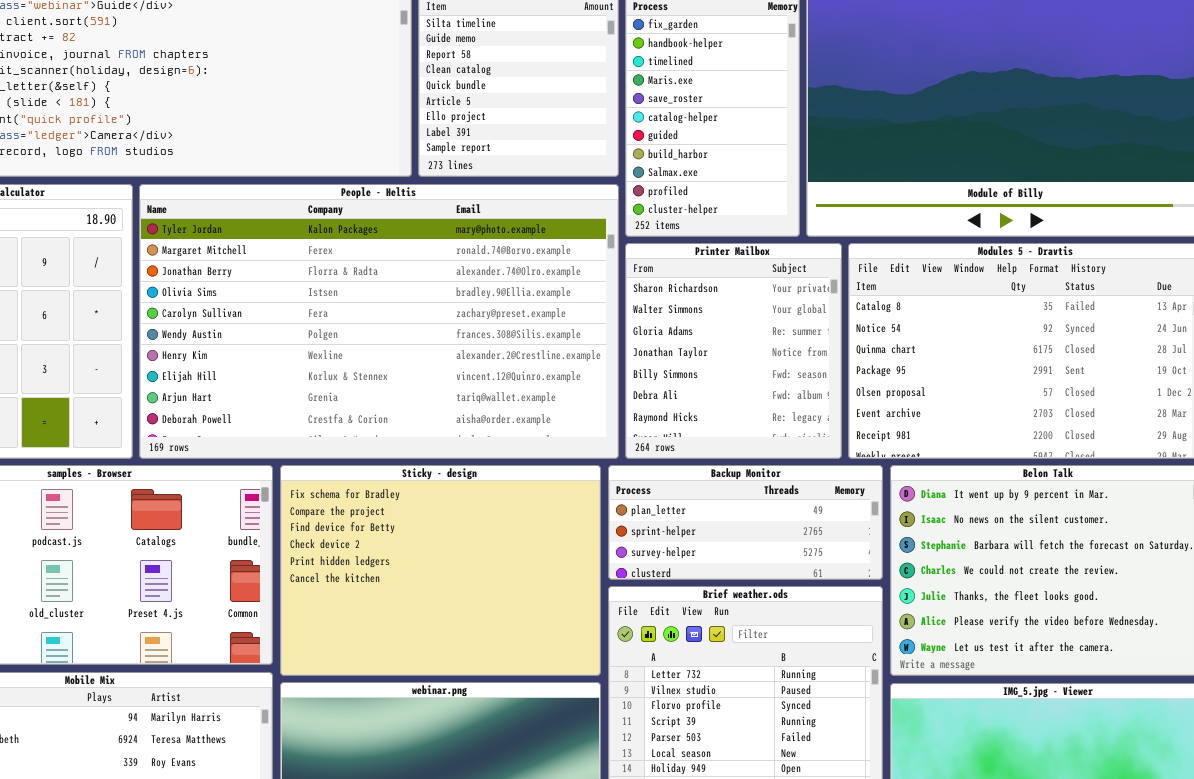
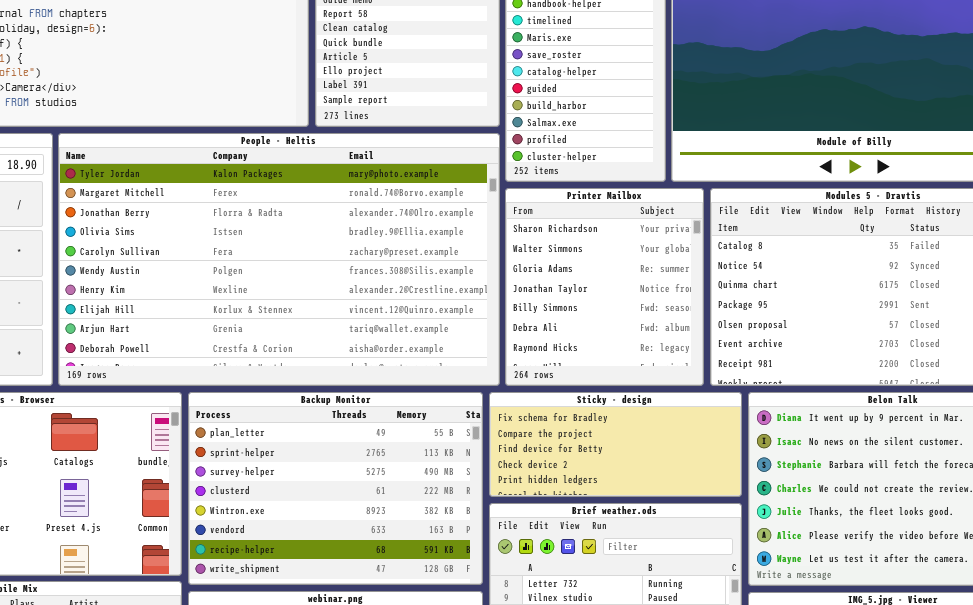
Sticky - design: [280,465,601,676] -> [489,392,742,497], moved, resized
Backup Monitor: [608,465,883,580] -> [188,392,483,585], moved, resized

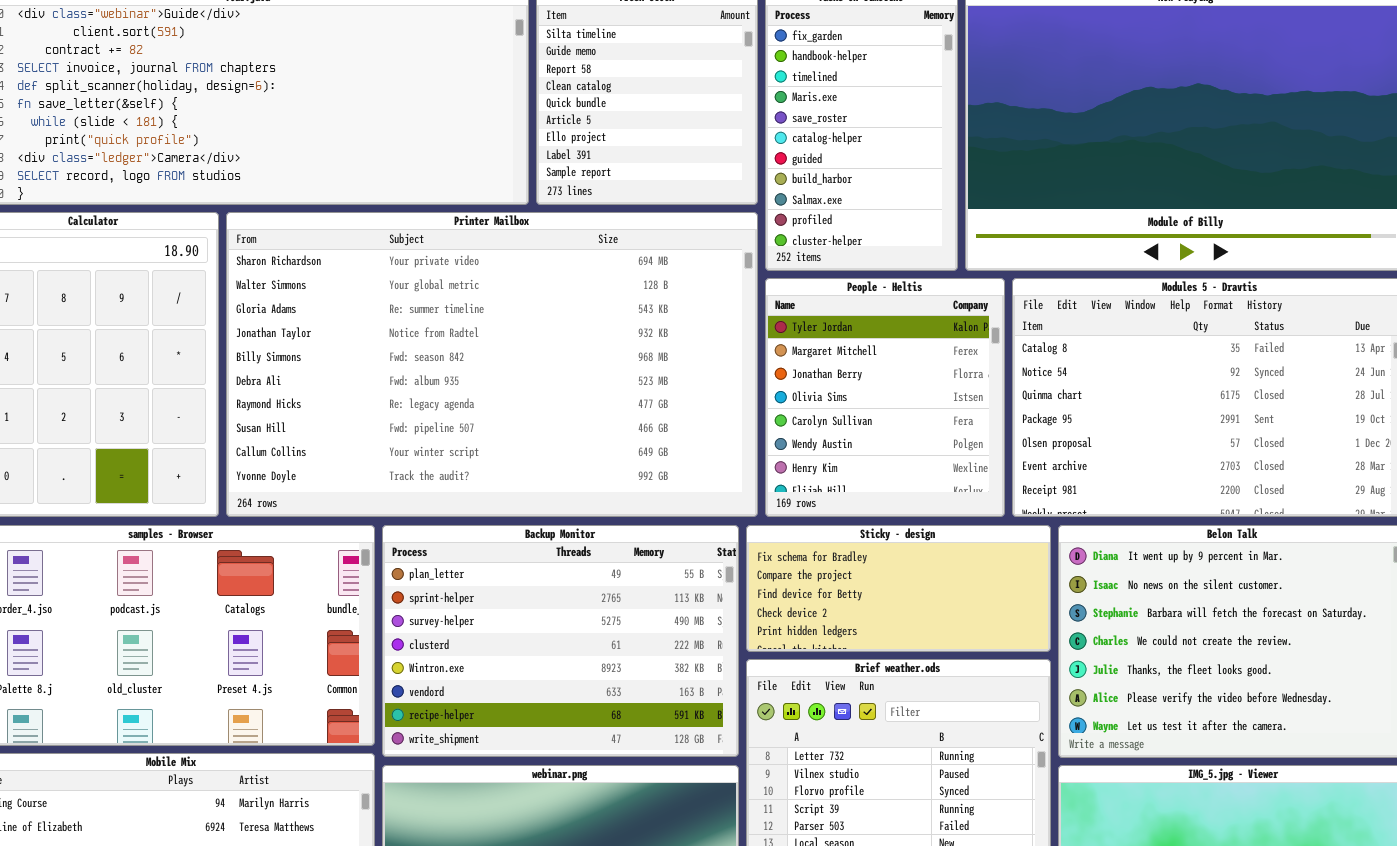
People - Heltis: [58,133,500,386] -> [765,278,1005,517], moved, resized
Printer Mailbox: [505,188,704,386] -> [226,212,758,517], moved, resized

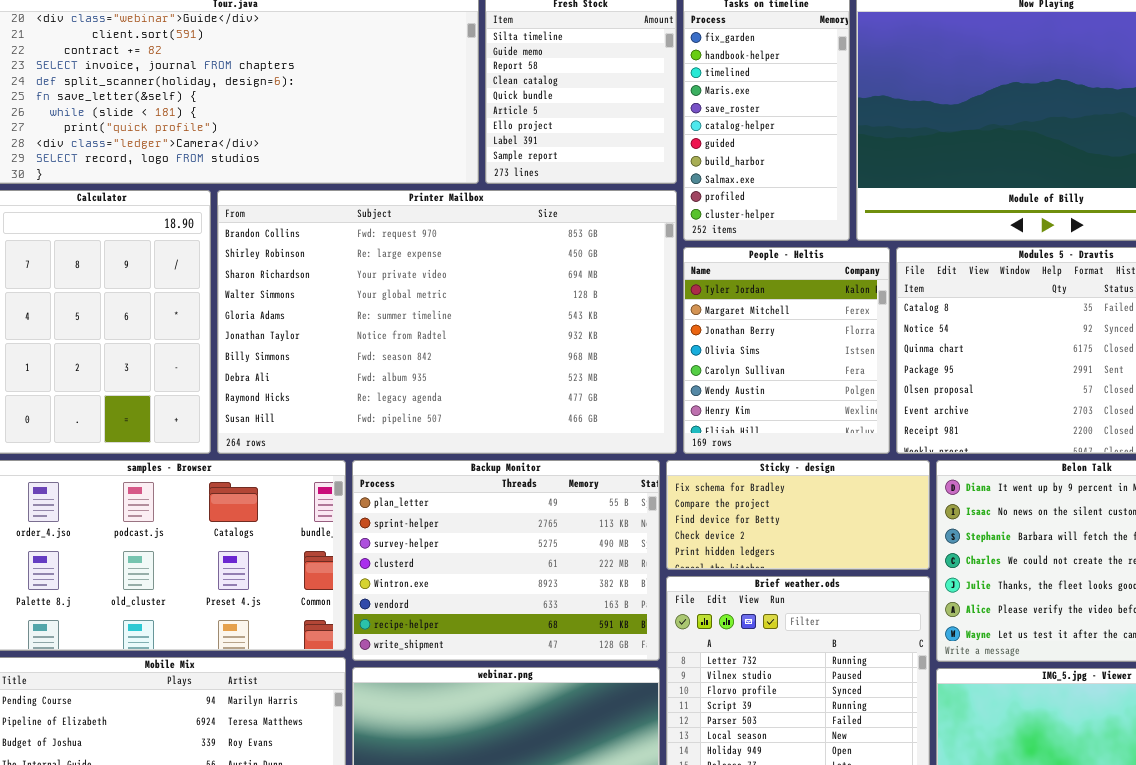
Printer Mailbox: [226,212,758,517] -> [217,190,677,454], scrolled up 2 rows

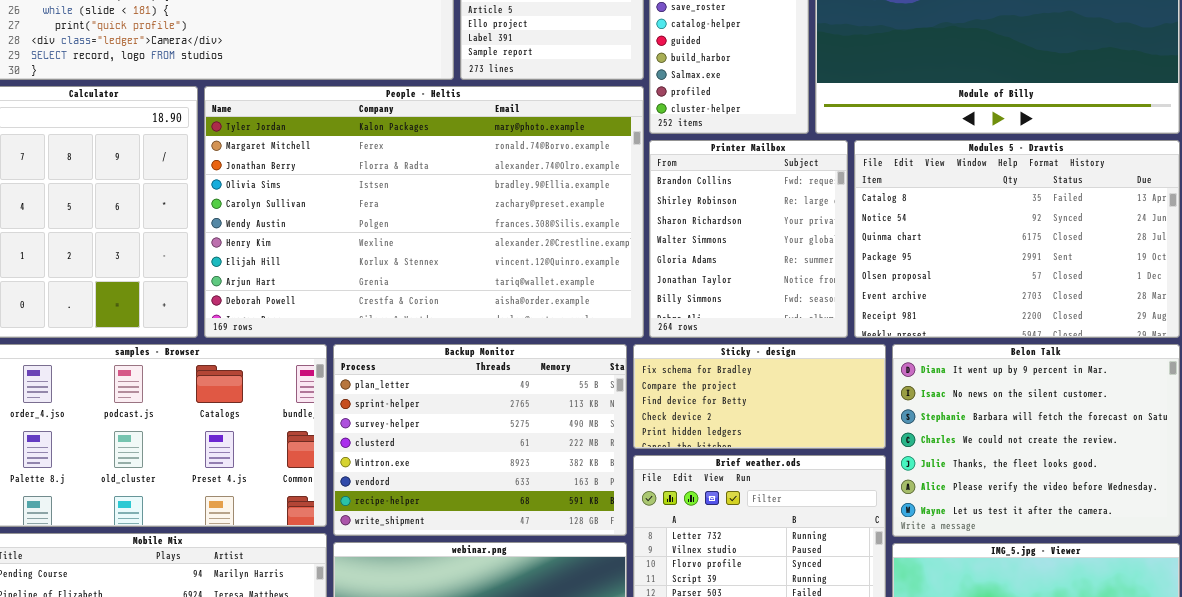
Printer Mailbox: [217,190,677,454] -> [649,140,848,338], moved, resized
People - Heltis: [683,247,890,454] -> [204,86,644,338], moved, resized

